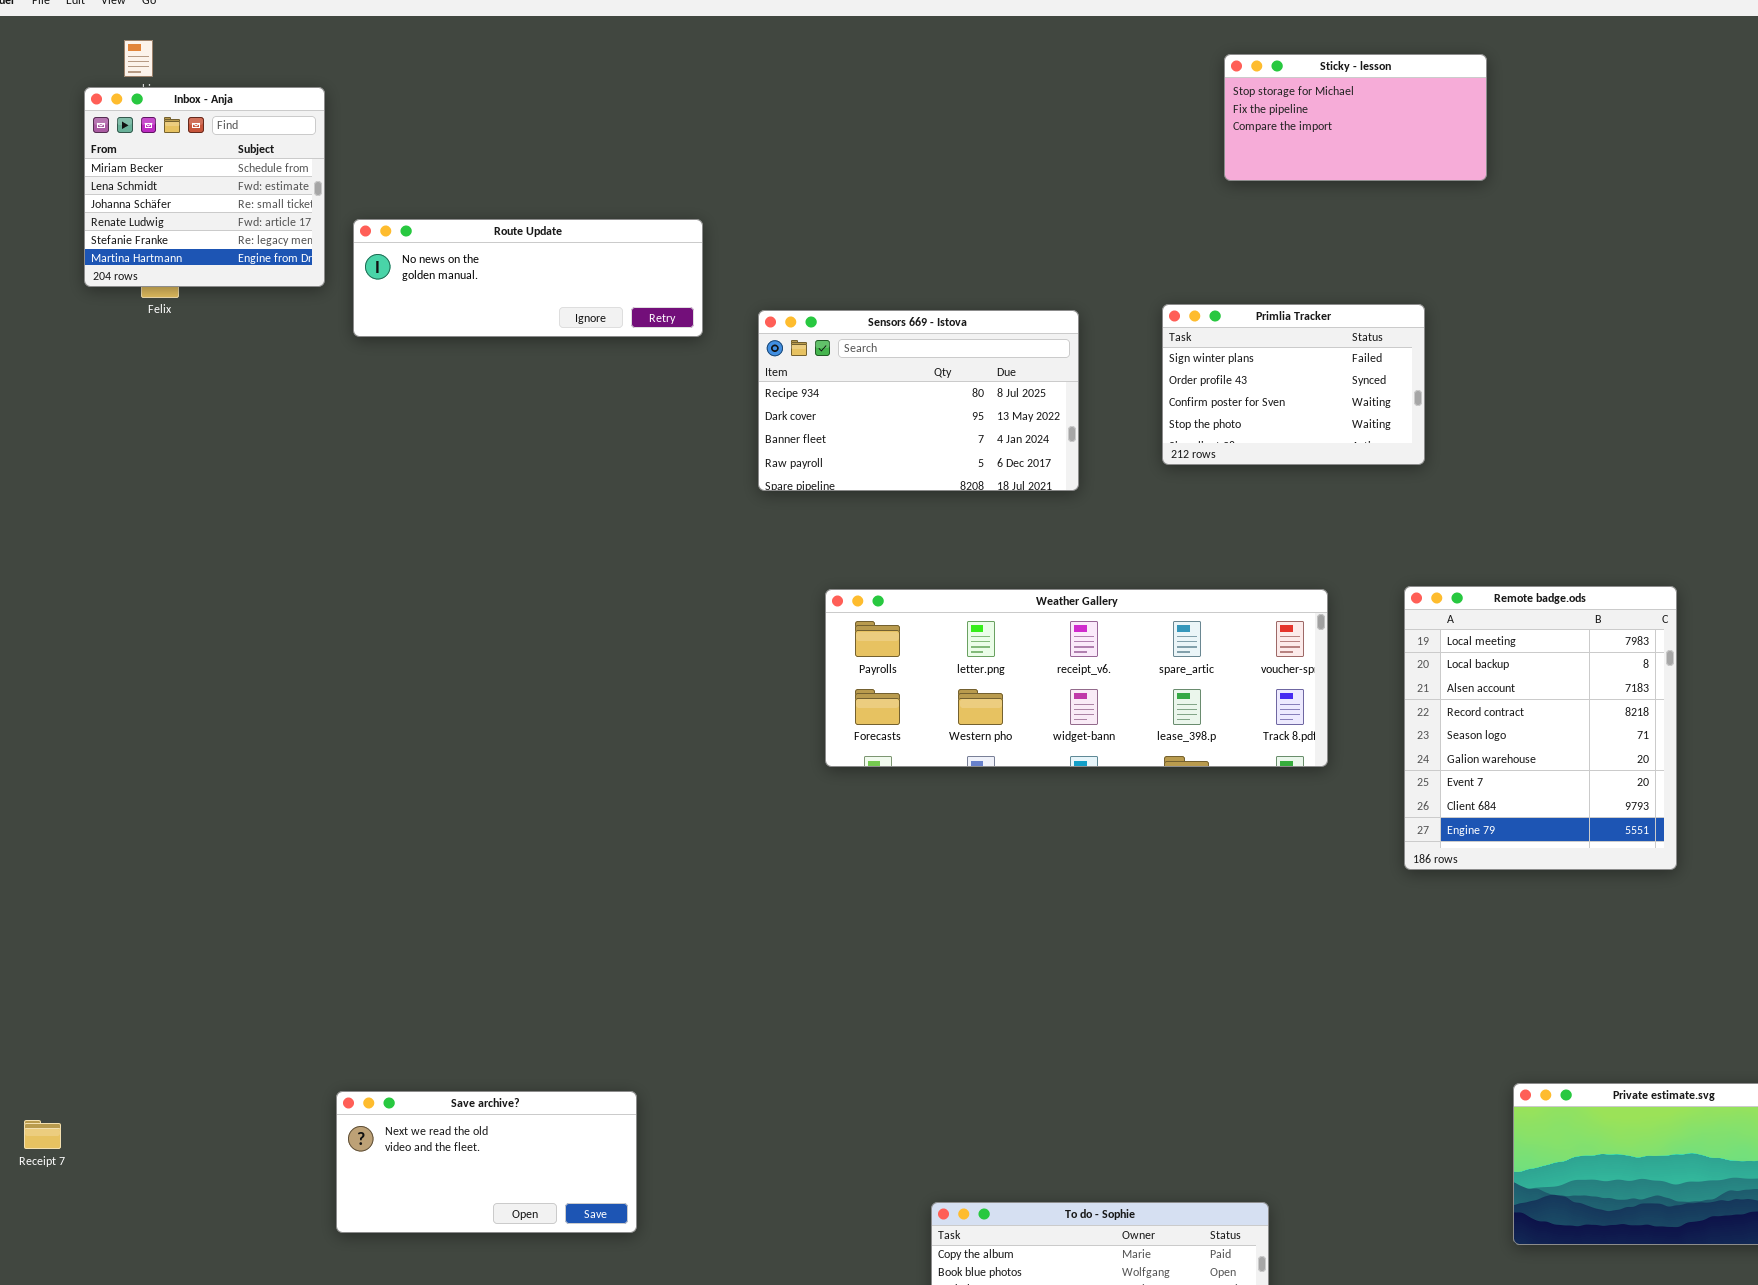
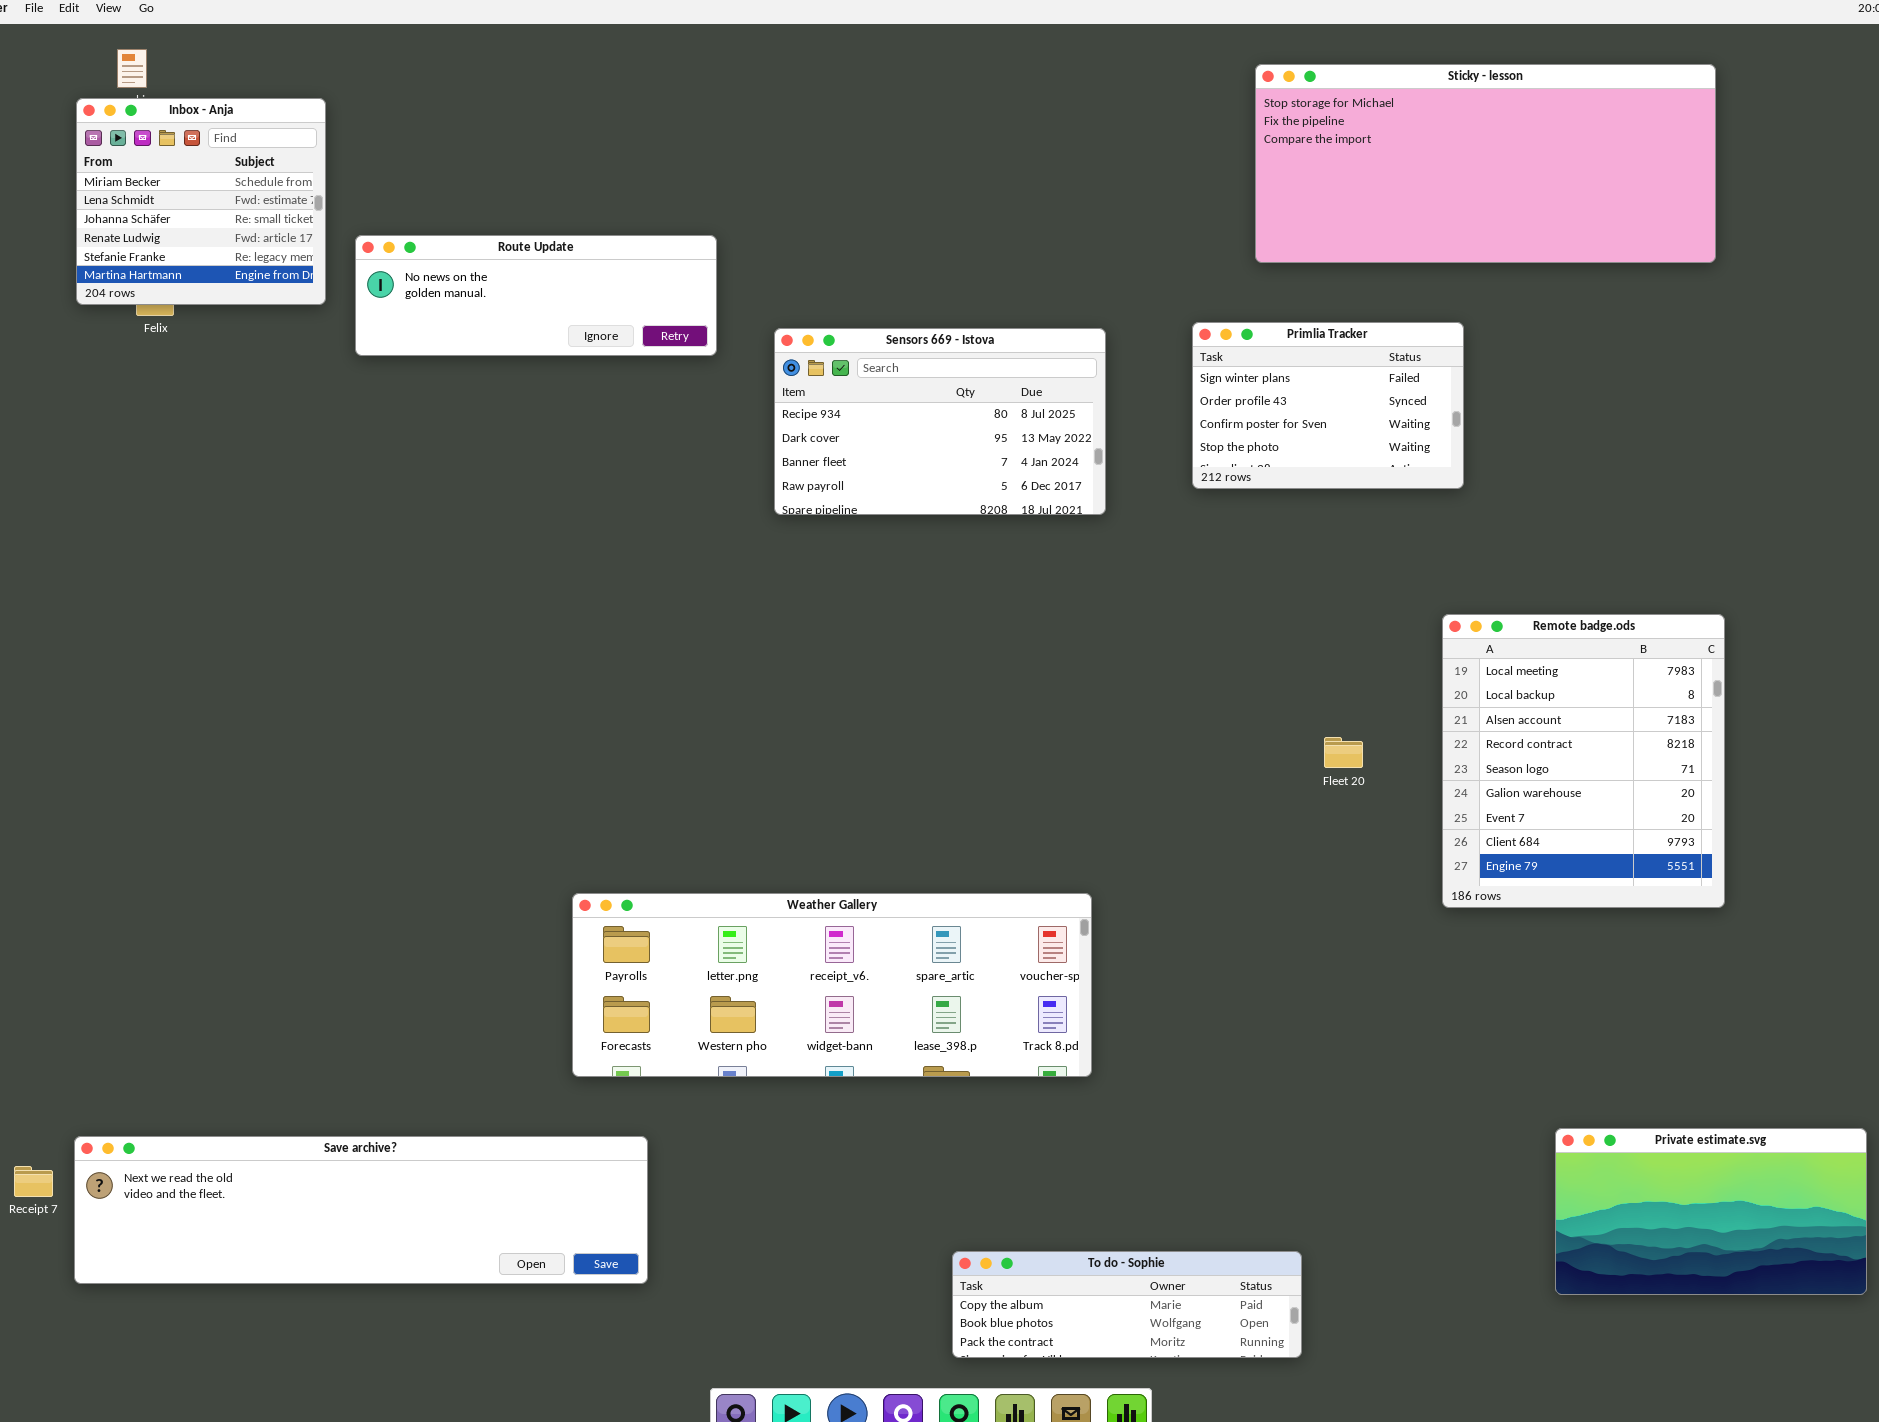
Sticky - lesson: [1224,54,1487,181] -> [1255,64,1716,263], resized
Weather Gallery: [825,589,1328,767] -> [572,893,1092,1077], moved
Save archive?: [336,1091,637,1233] -> [74,1136,648,1284], resized

